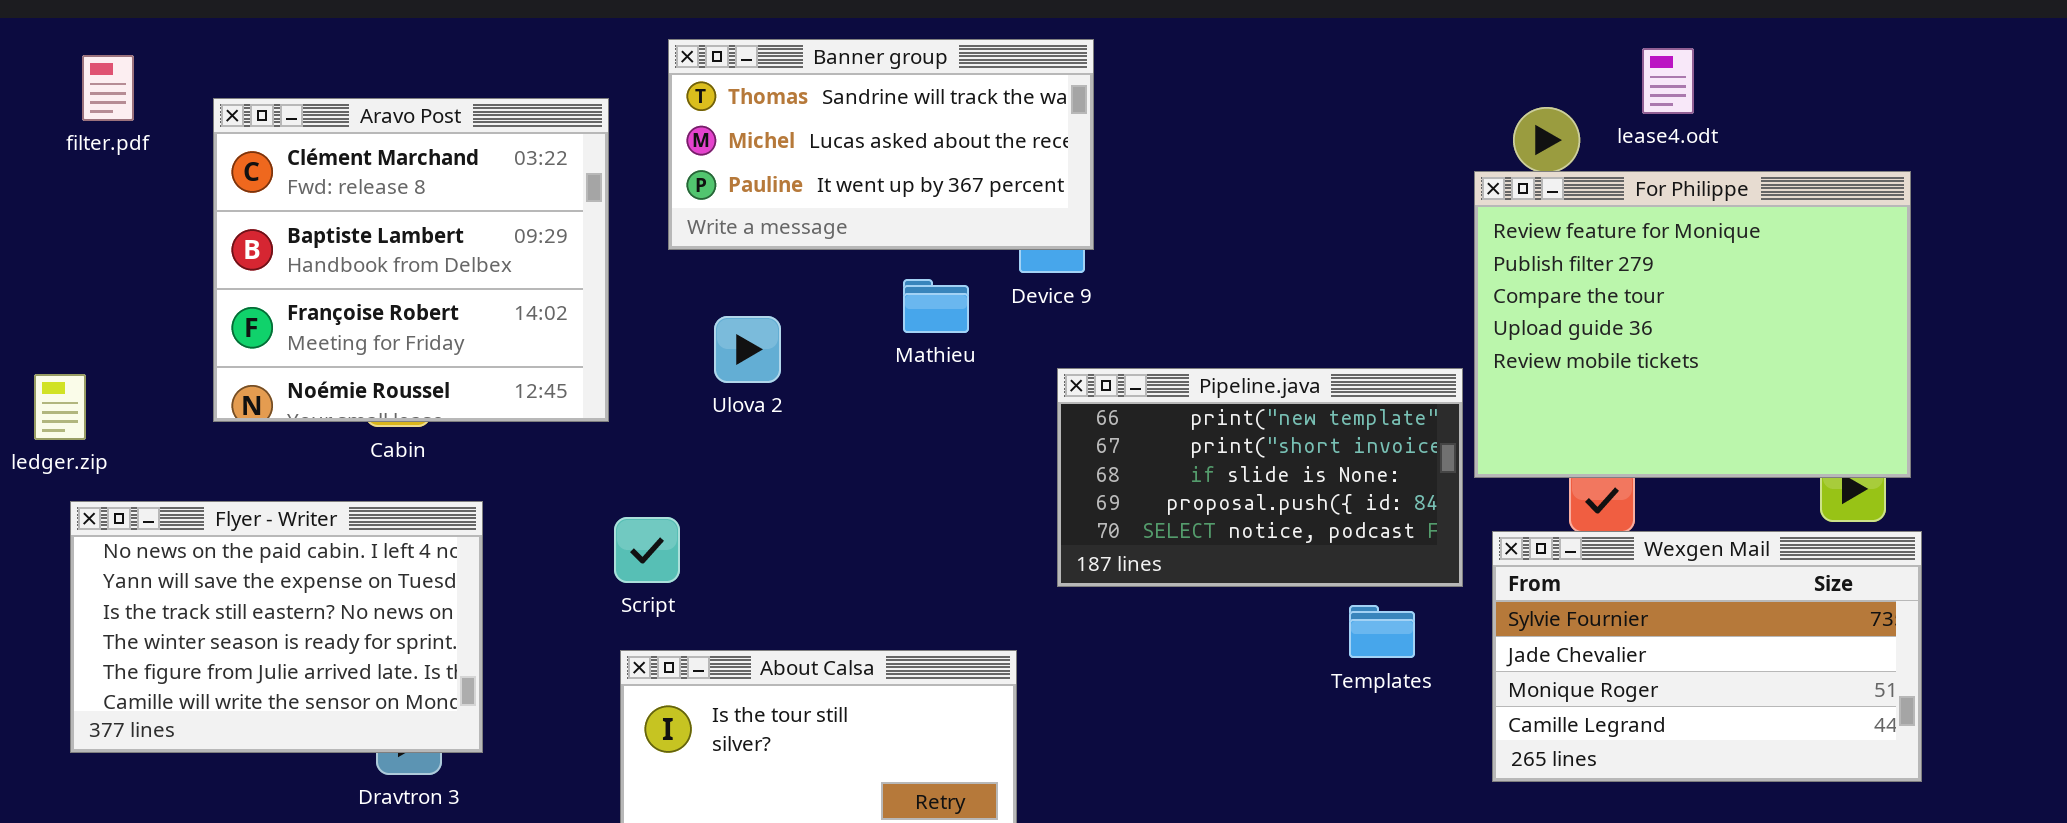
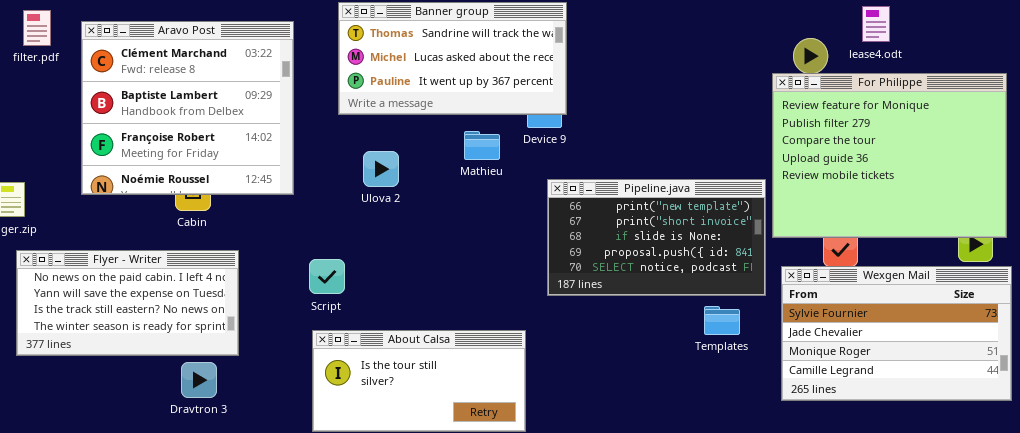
Aravo Post: [213,98,609,422] -> [81,21,294,195], moved
Flyer - Writer: [70,501,483,753] -> [16,250,239,356], resized

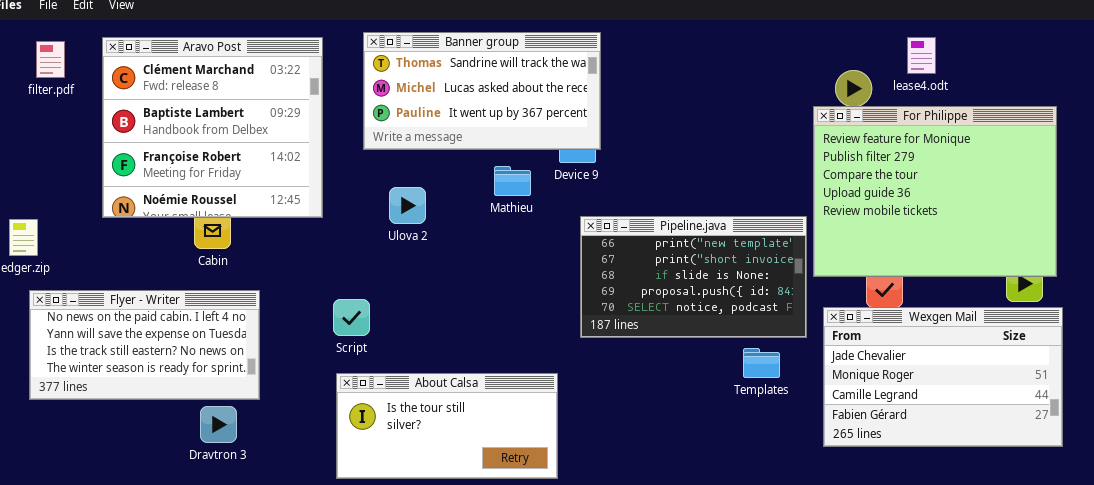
Aravo Post: [81,21,294,195] -> [102,37,323,218], moved
Wexgen Mail: [781,266,1012,401] -> [823,307,1063,447], scrolled down 1 row

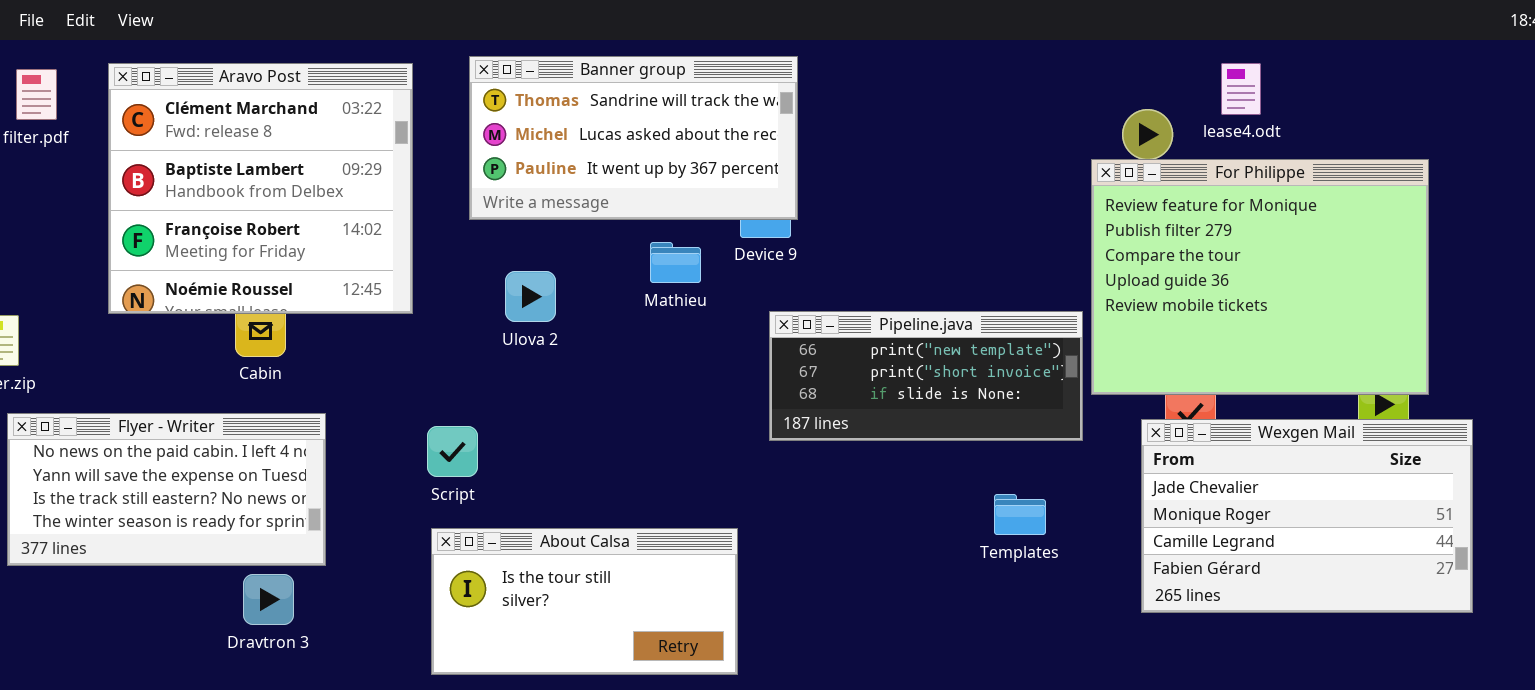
Pipeline.java: [580,216,807,338] -> [769,311,1083,441], resized
Wexgen Mail: [823,307,1063,447] -> [1141,419,1473,613], moved

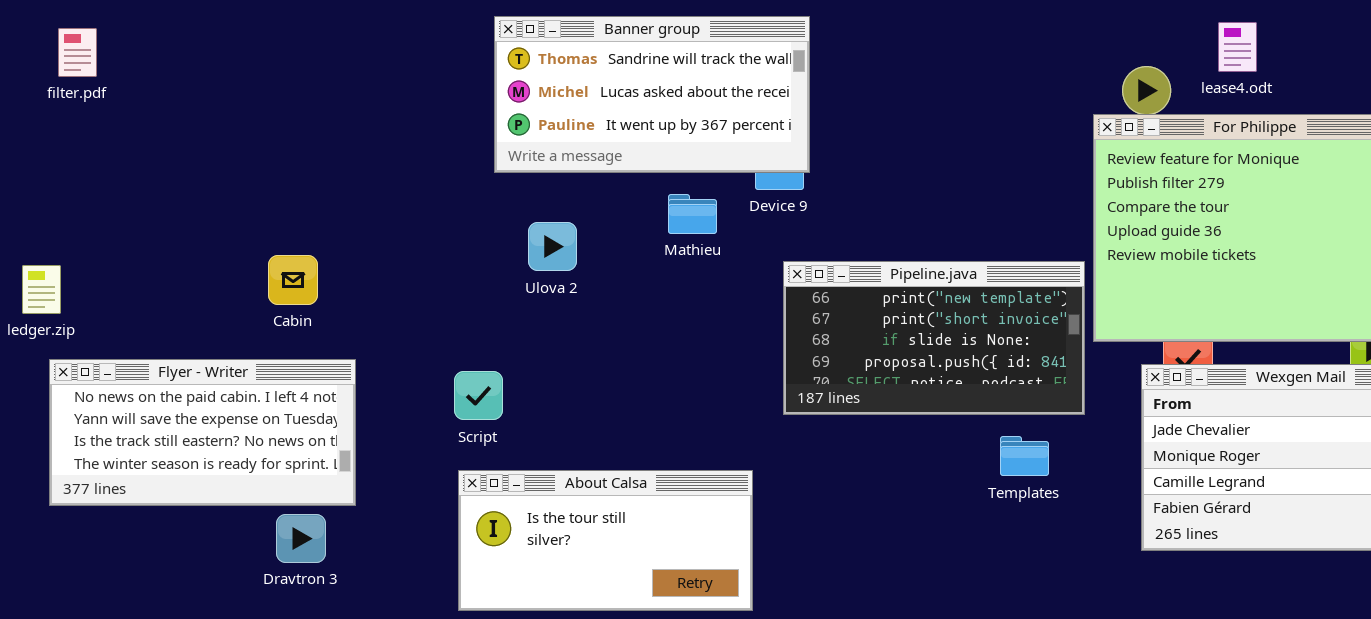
Aravo Post: [108,63,413,314] -> none, closed
Pipeline.java: [769,311,1083,441] -> [783,261,1085,415], resized

